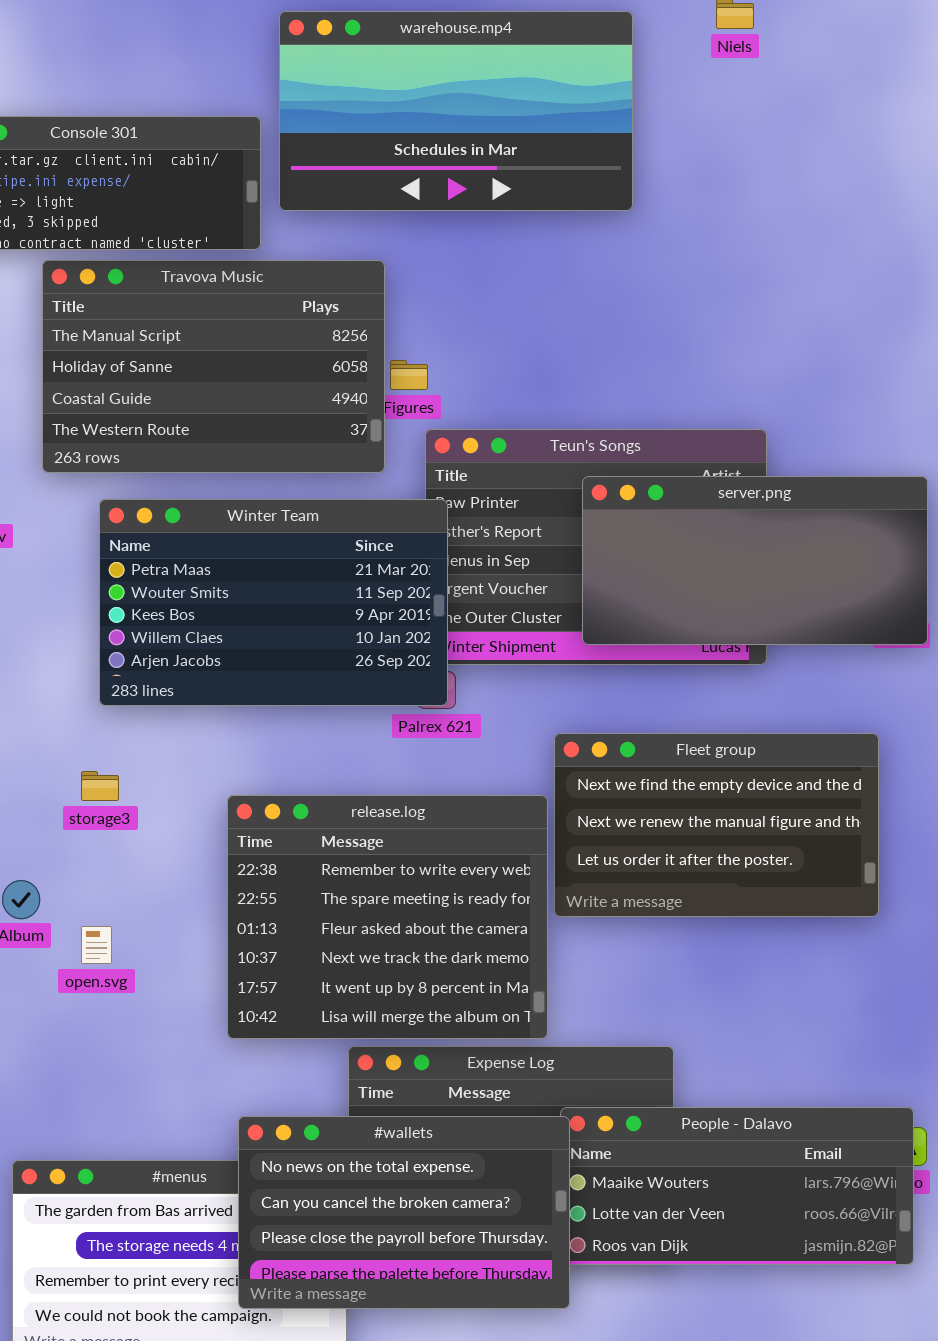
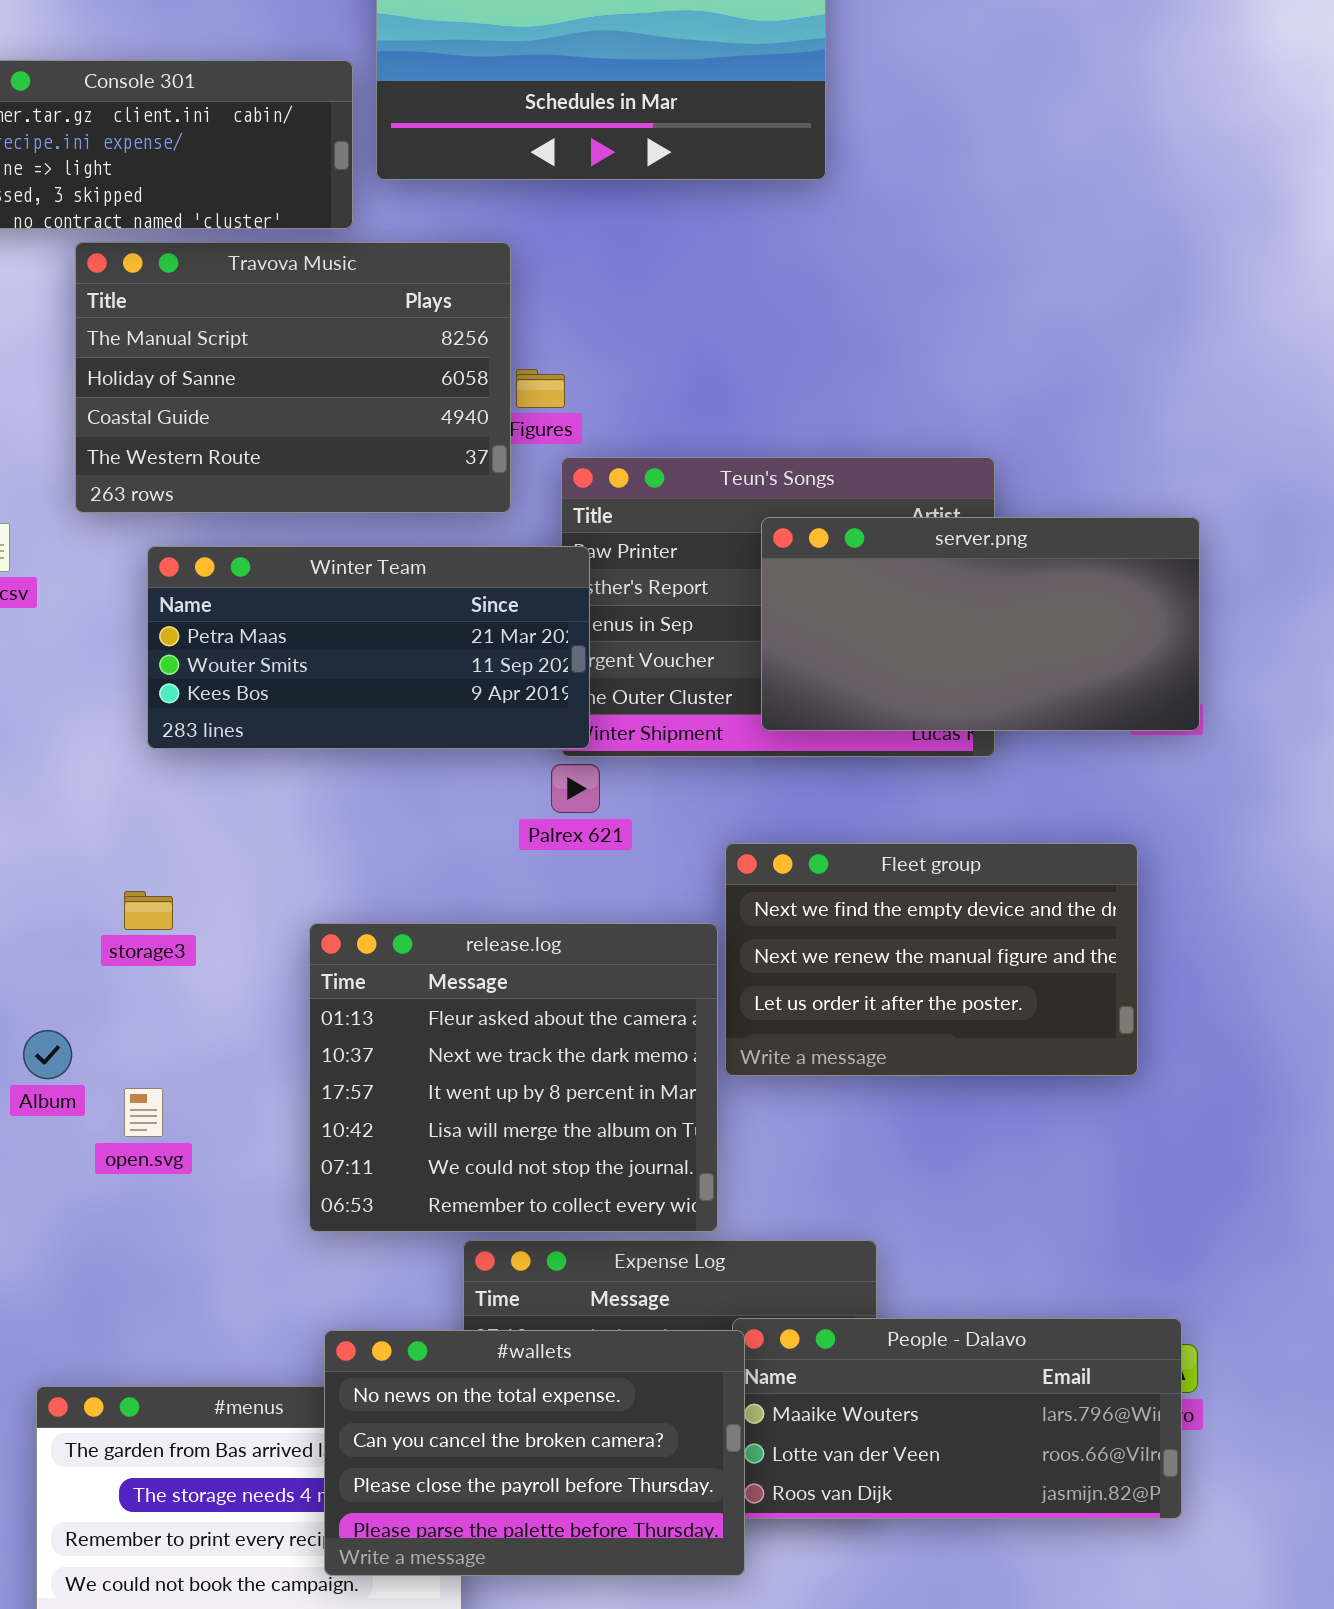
Winter Team: [99,499,448,706] -> [147,546,590,749], resized
release.log: [227,795,548,1039] -> [309,923,718,1232], scrolled down 2 rows

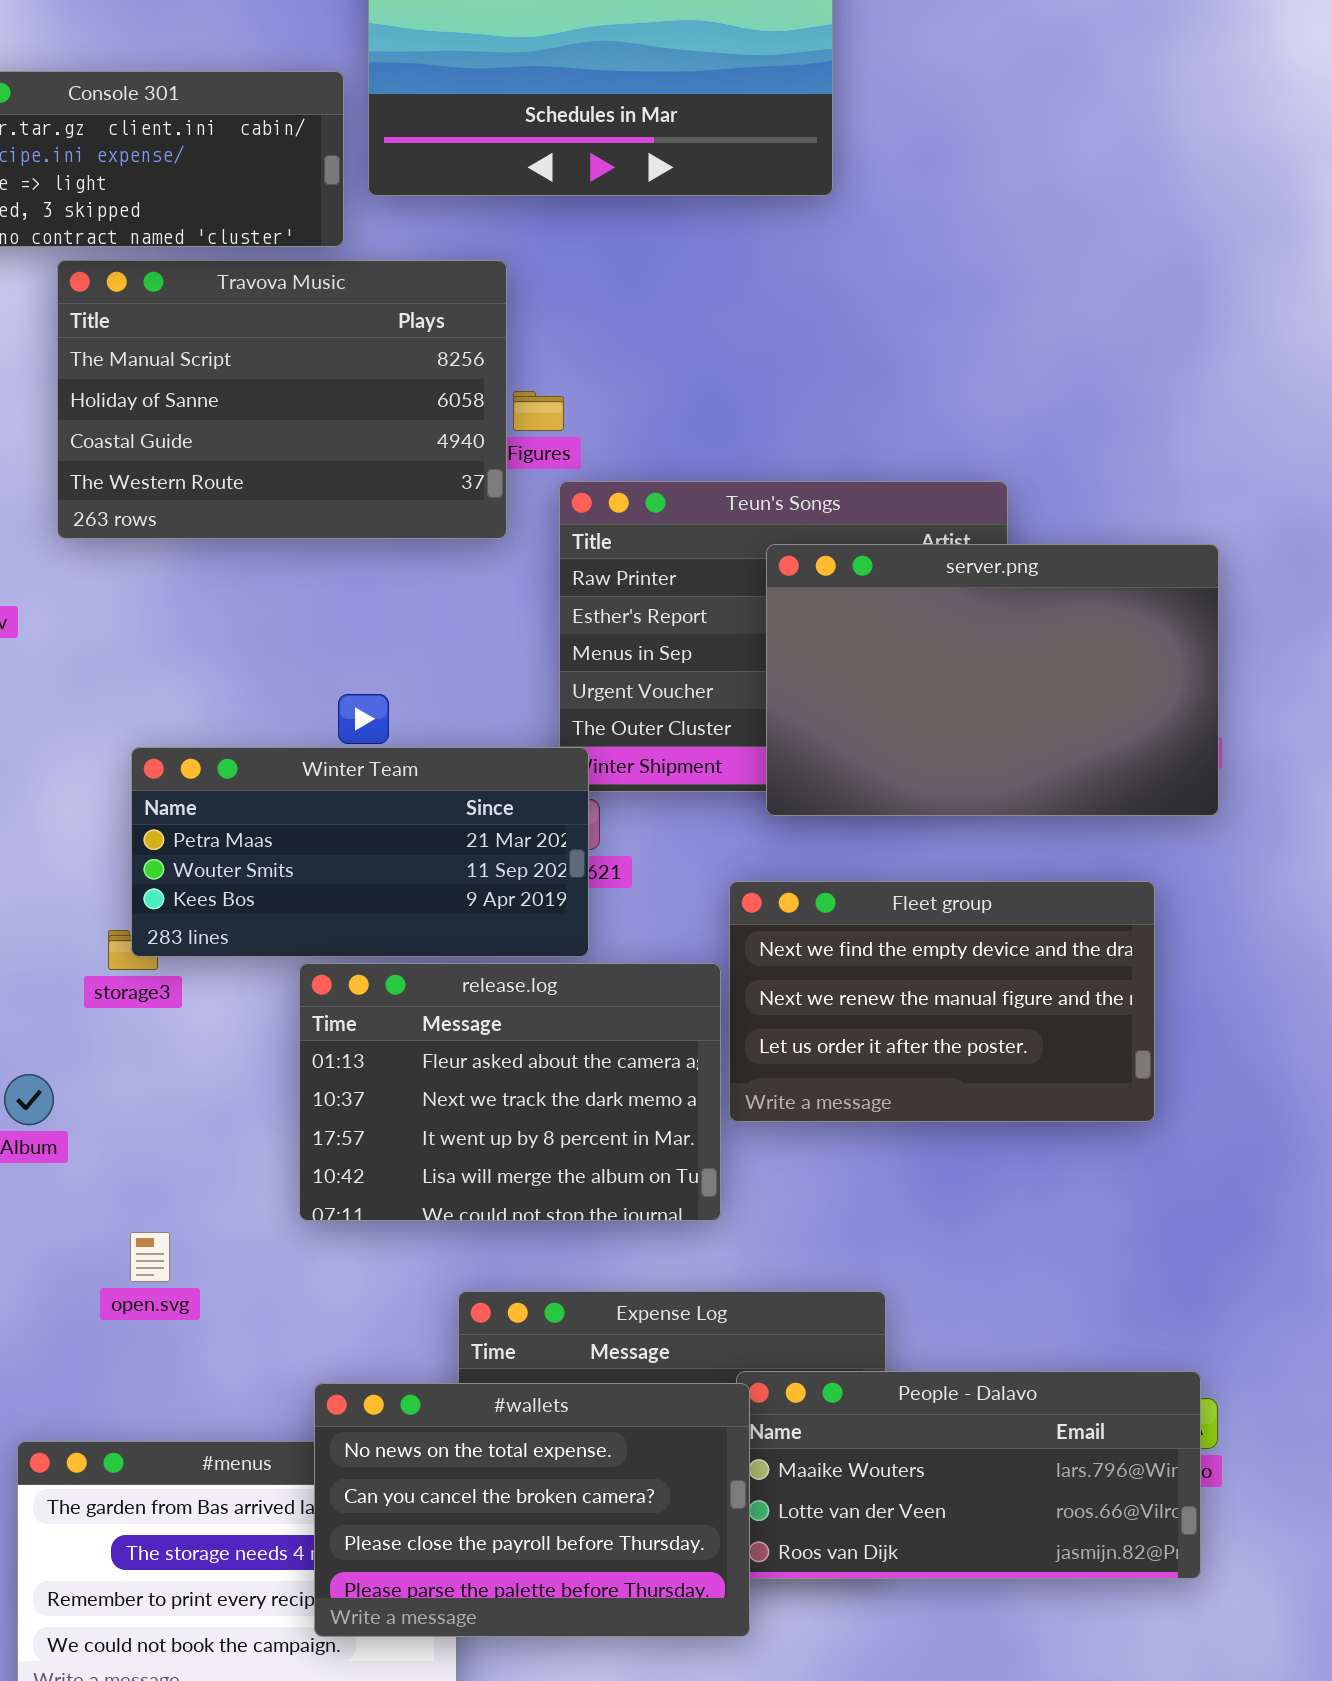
server.png: [761,517,1200,731] -> [766,544,1219,816], resized
Winter Team: [147,546,590,749] -> [131,747,589,957], moved
release.log: [309,923,718,1232] -> [299,963,721,1221], resized
open.svg: [124,1088,163,1137] -> [130,1232,170,1282], moved

